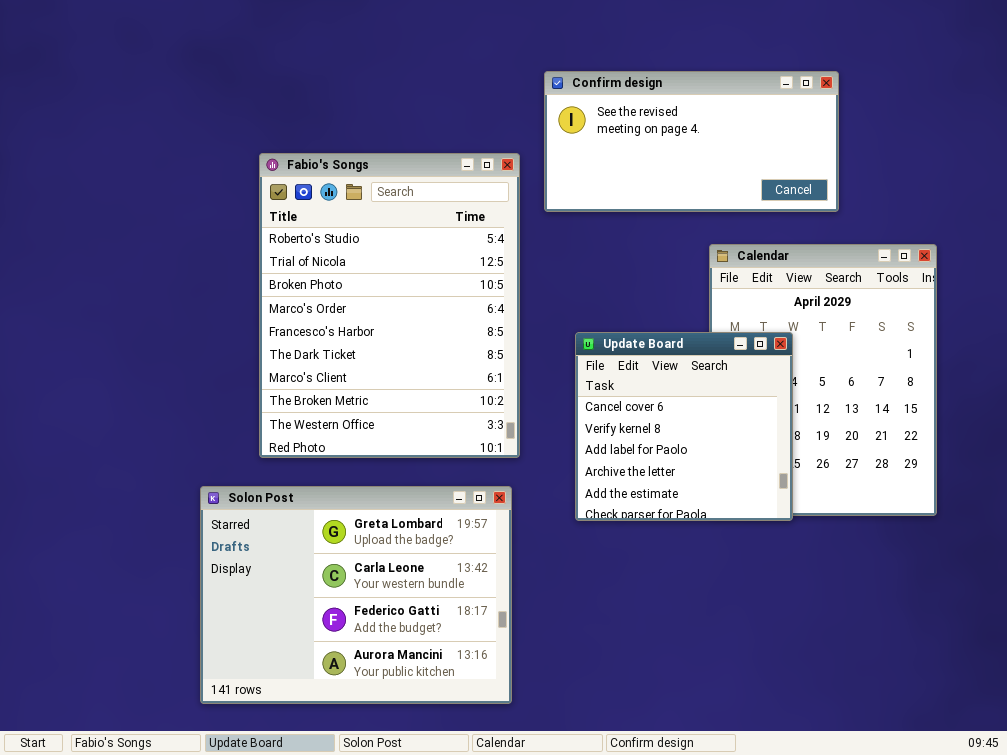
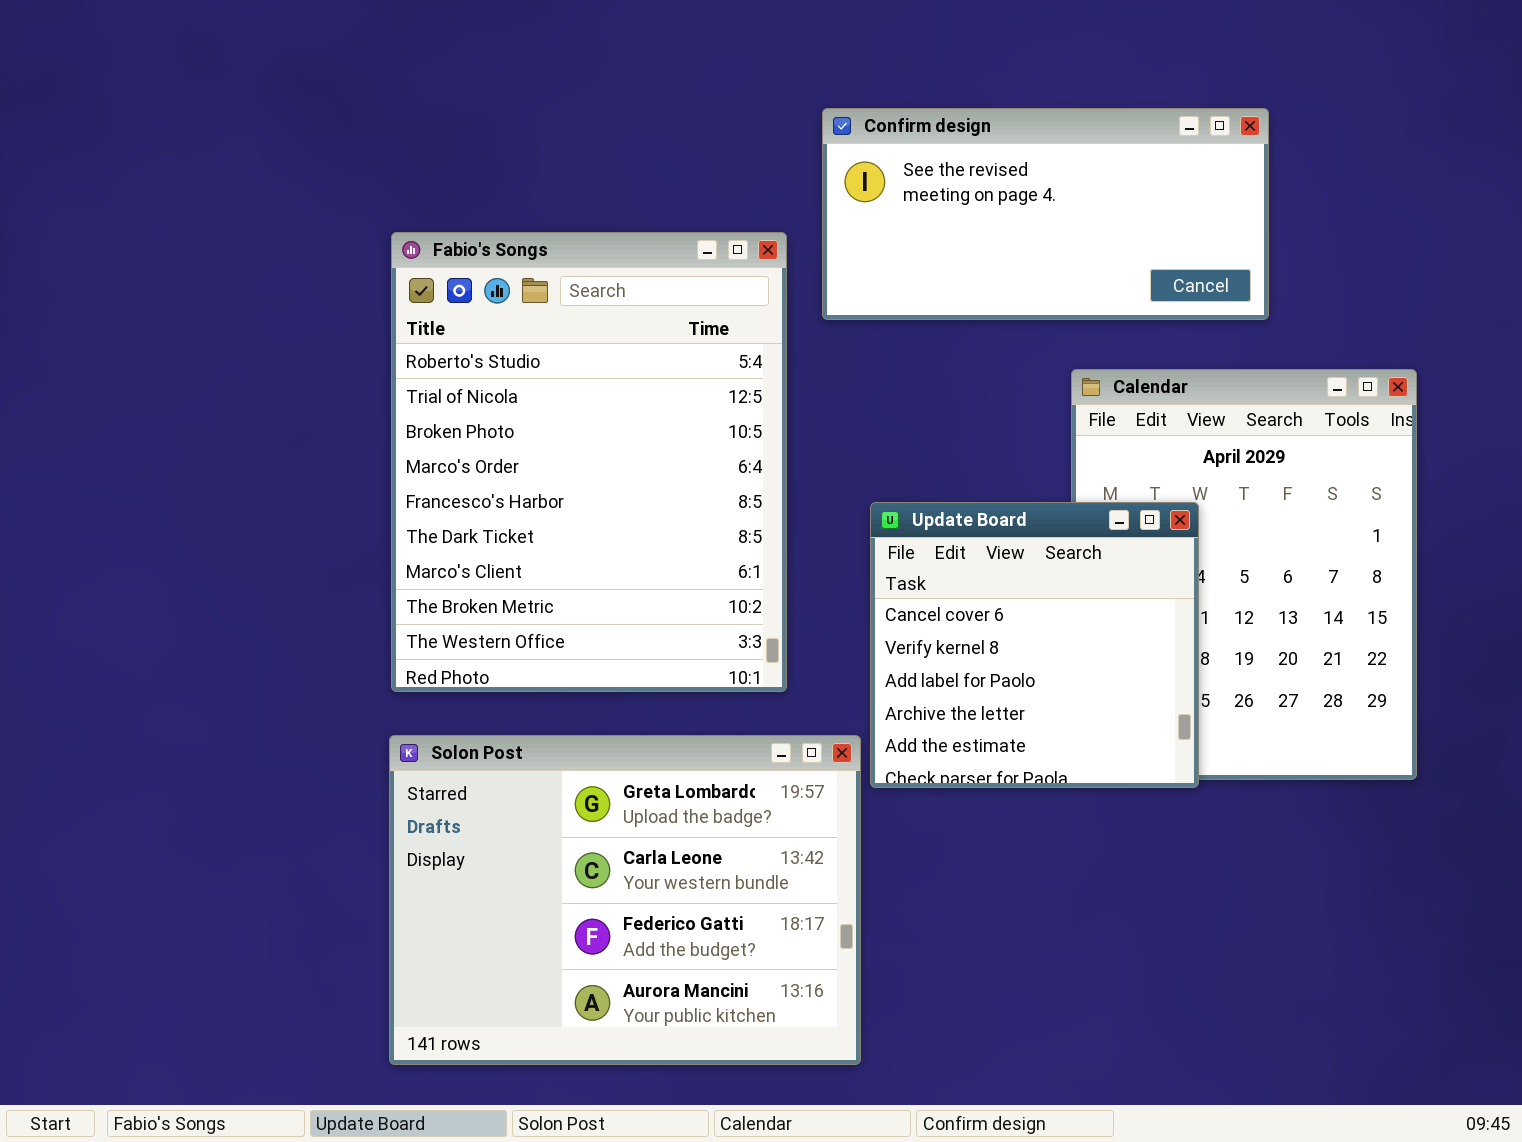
Solon Post: [200,486,512,704] -> [389,735,861,1065], moved

